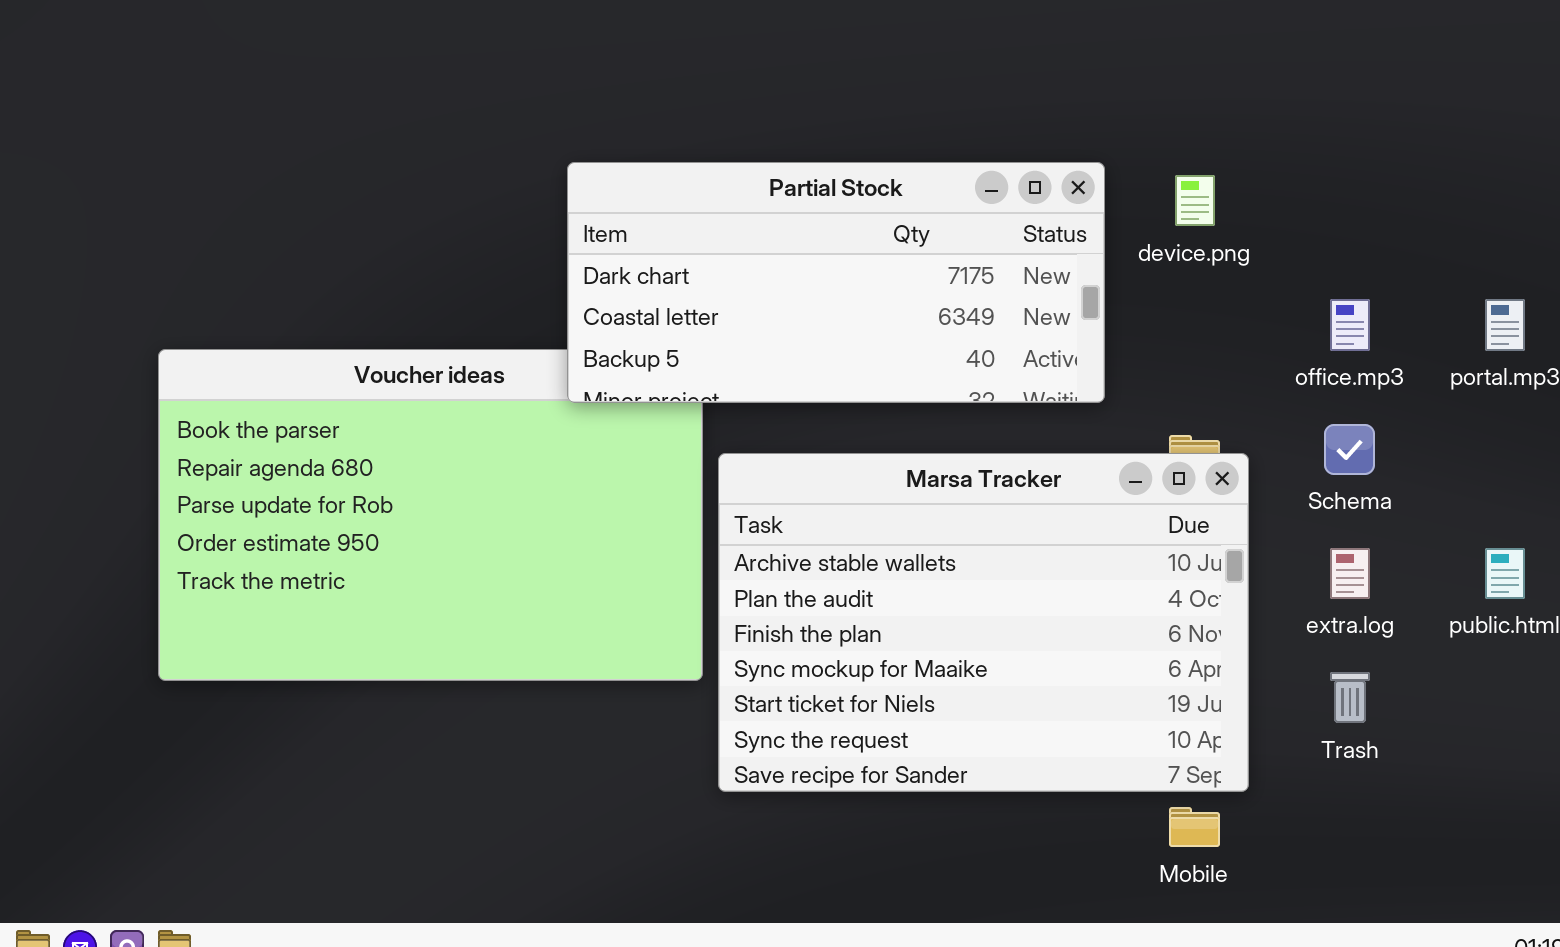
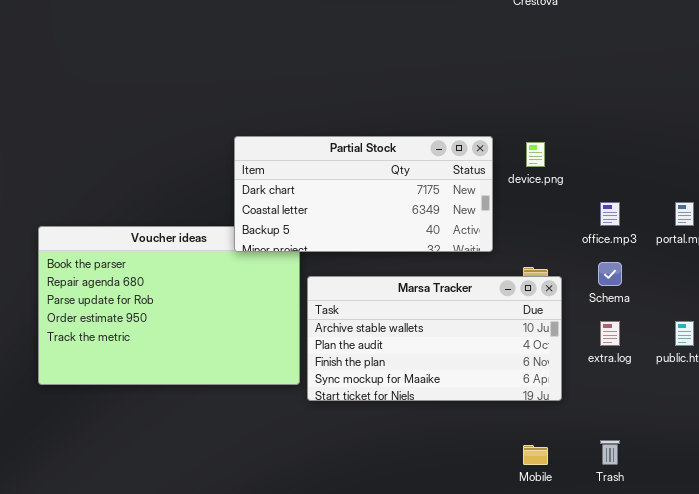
Marsa Tracker: [718,453,1249,792] -> [307,276,562,401], resized
Trash: [1330,672,1370,723] -> [600,440,620,465], moved

